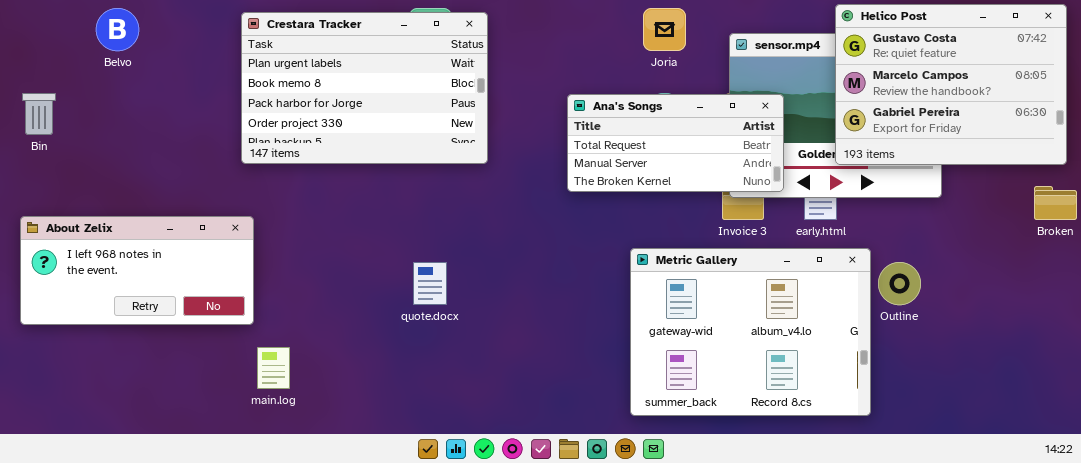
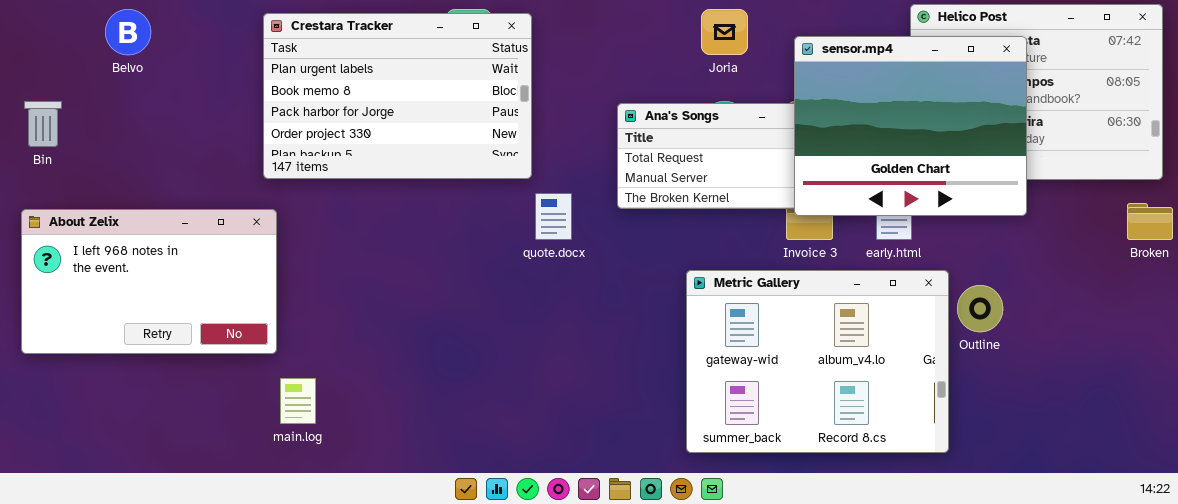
sensor.mp4: [729,33,942,198] -> [794,36,1027,216], raised
About Zelix: [20,216,254,325] -> [21,209,277,354], resized
quote.docx: [413,262,447,305] -> [535,193,572,240], moved

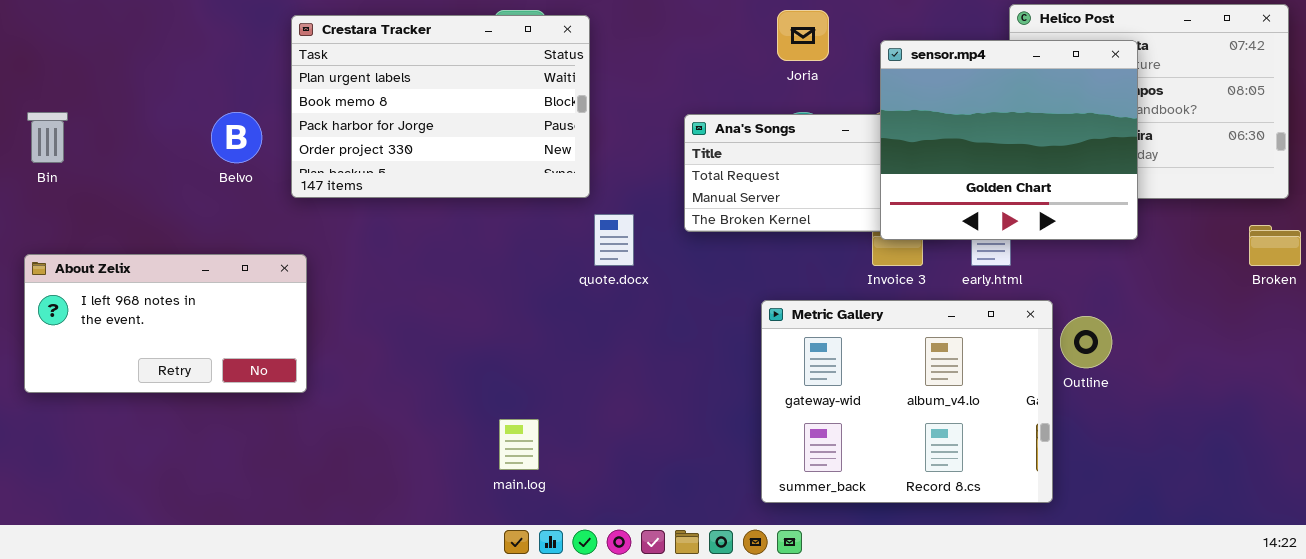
Belvo: [105,9,151,55] -> [211,112,262,163], moved
About Zelix: [21,209,277,354] -> [24,254,307,393], resized
main.log: [280,378,316,424] -> [499,419,539,470], moved

